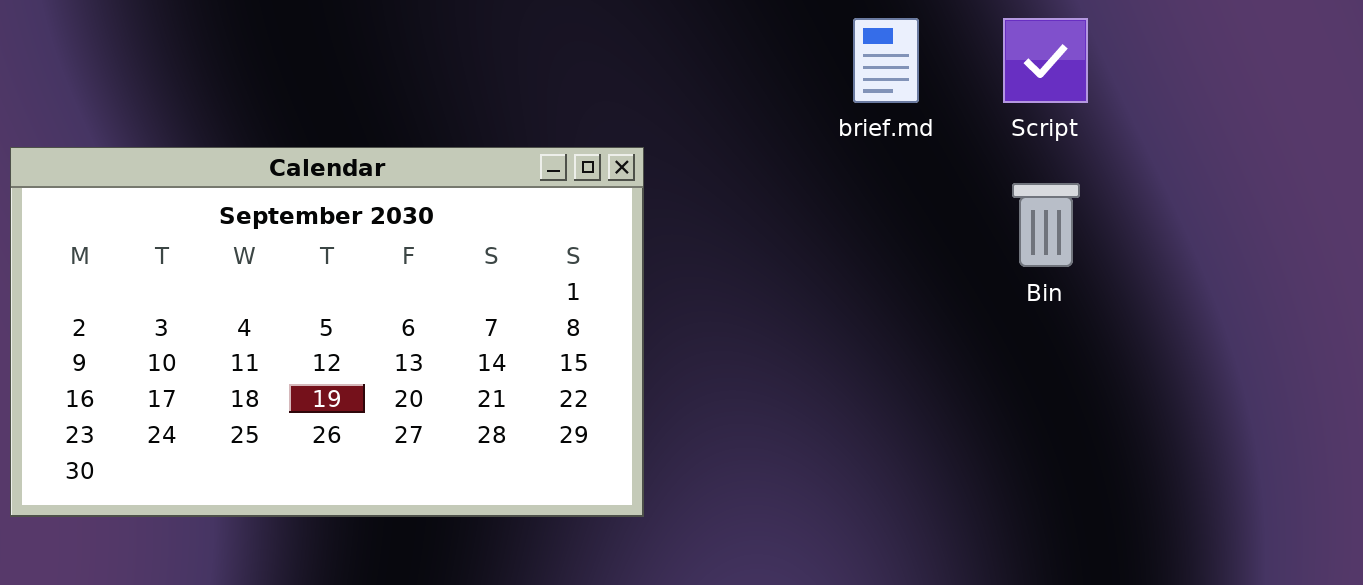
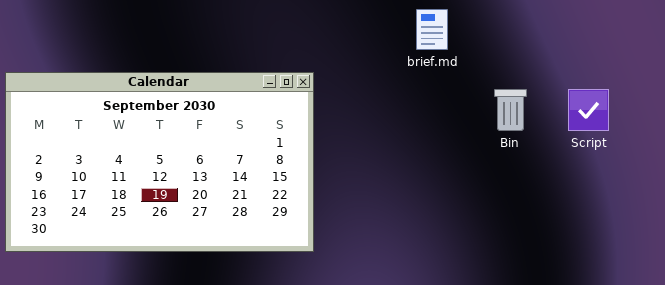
Script: [1003,18,1088,103] -> [568,89,609,131], moved

